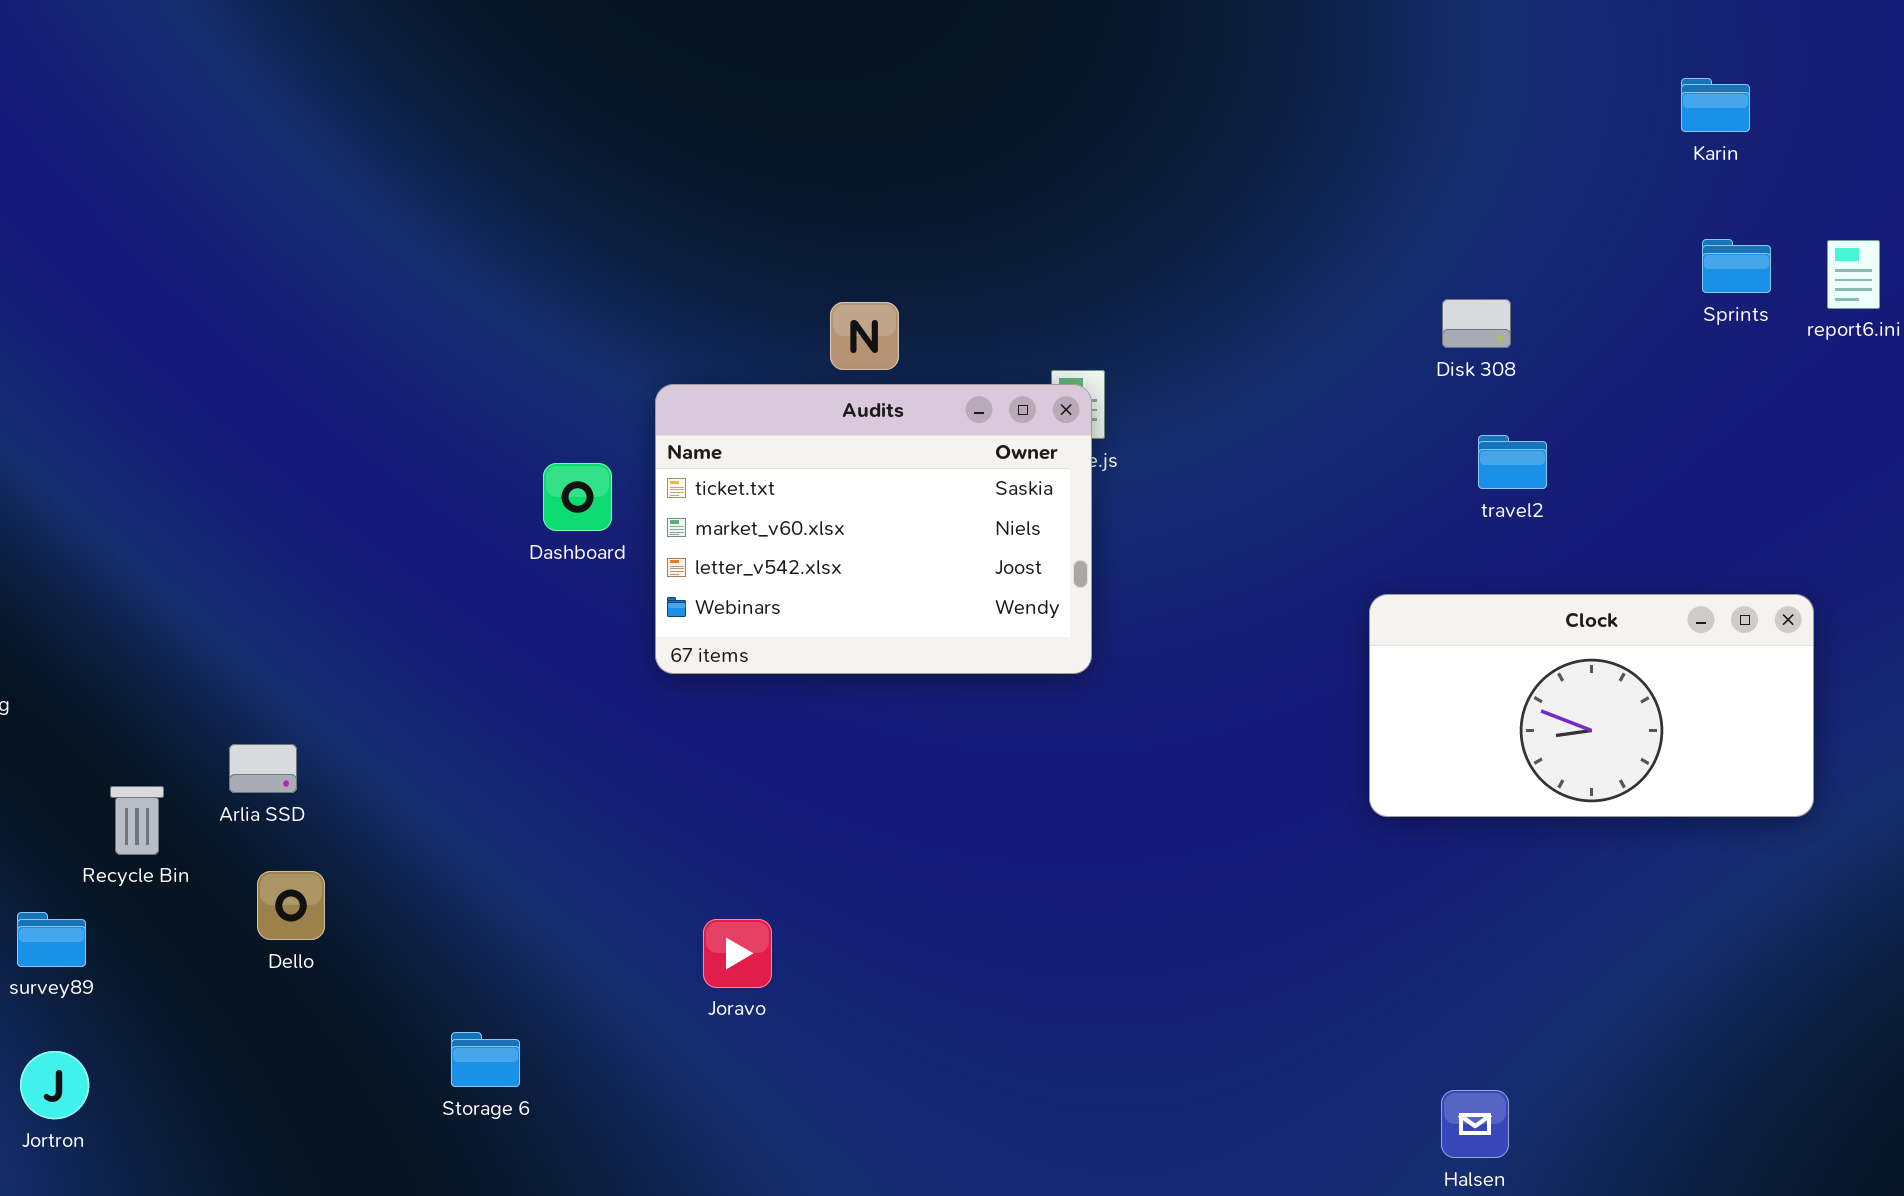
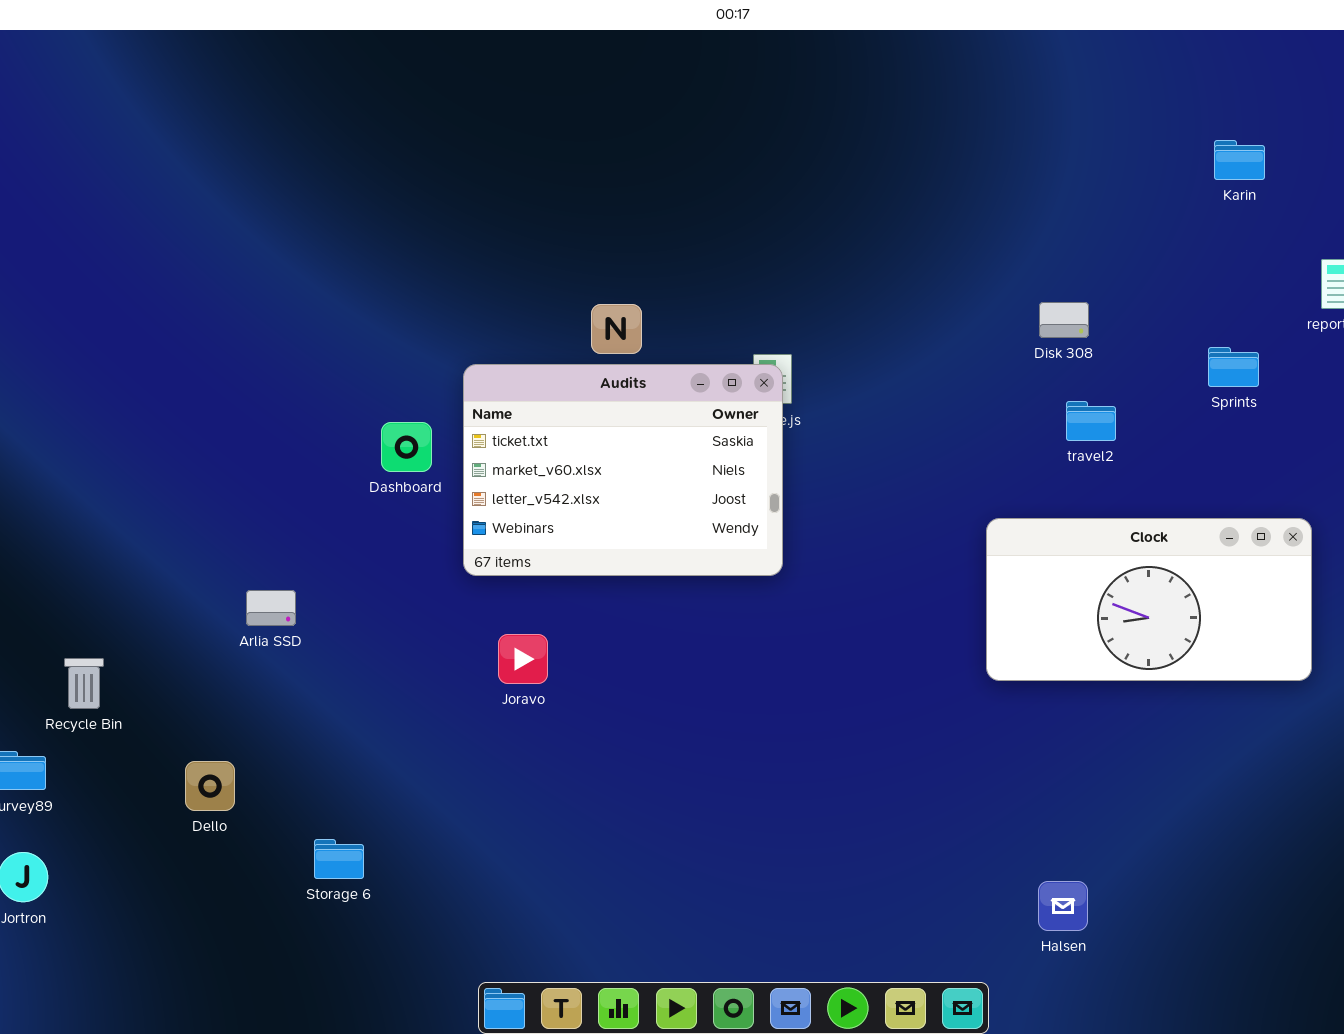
Sprints: [1702,239,1771,293] -> [1208,347,1259,387], moved
Arlia SSD: [229,744,297,793] -> [246,590,296,626], moved
Dello: [257,871,325,940] -> [185,761,235,811], moved
Joravo: [703,919,772,988] -> [498,634,548,684], moved

